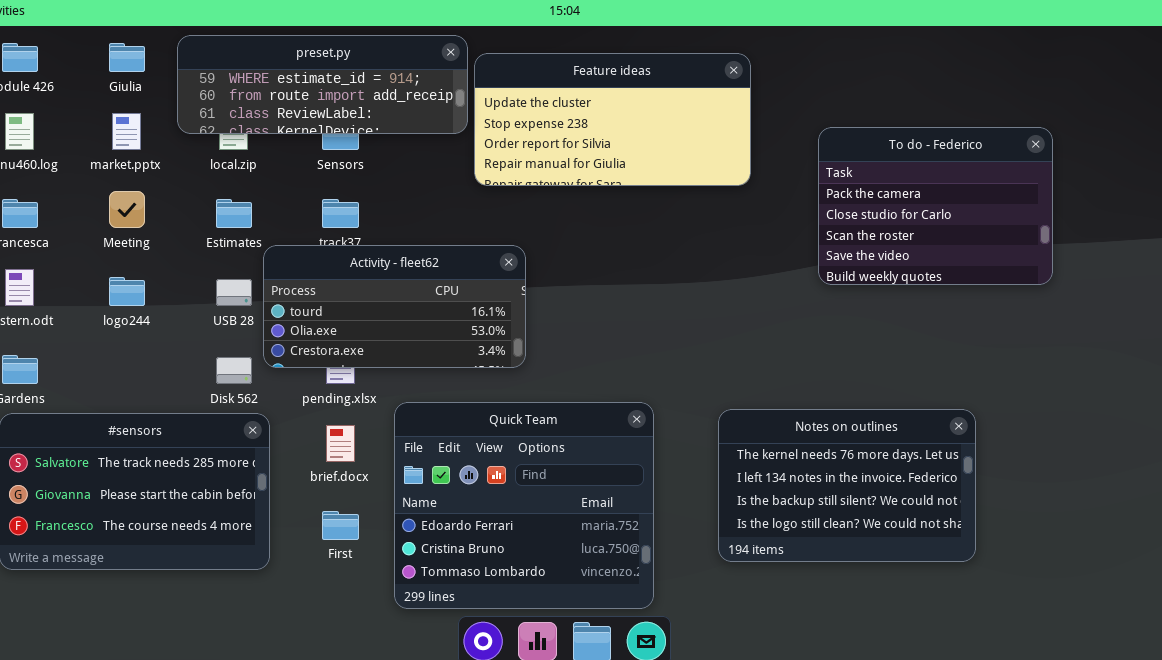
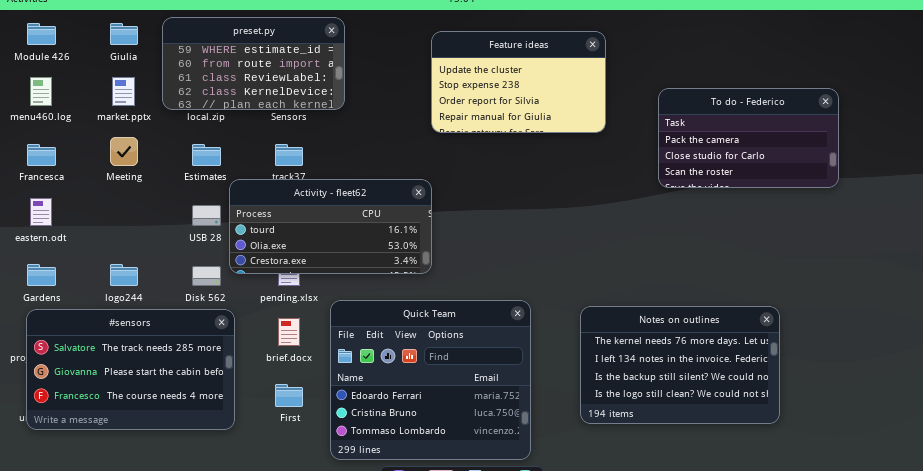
preset.py: [177,35,468,134] -> [162,17,345,110], resized
Feature ideas: [474,53,751,186] -> [431,31,606,133], resized
To do - Federico: [818,127,1053,285] -> [658,88,839,188], resized
logo244: [109,277,145,306] -> [110,264,138,286], moved

